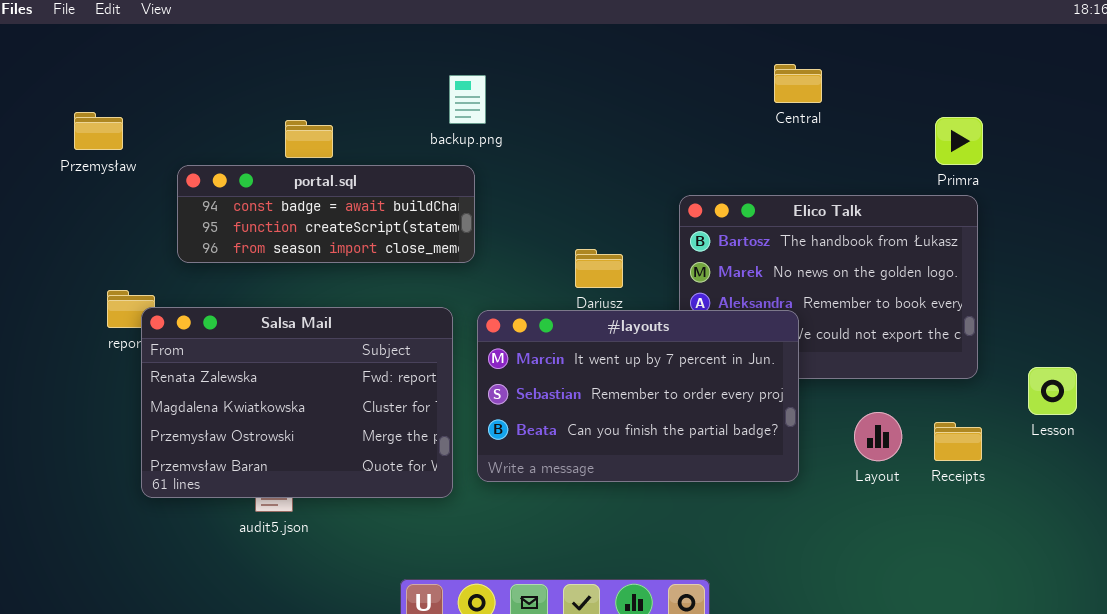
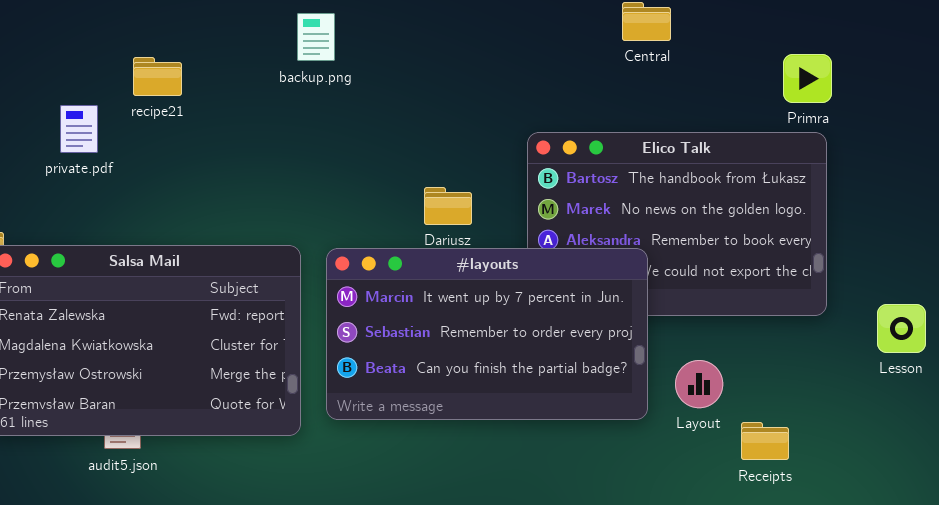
portal.sql: [177,165,475,263] -> none, closed
Layout: [854,412,902,461] -> [675,360,723,408], moved
Receipts: [934,422,982,461] -> [741,422,789,460], moved

